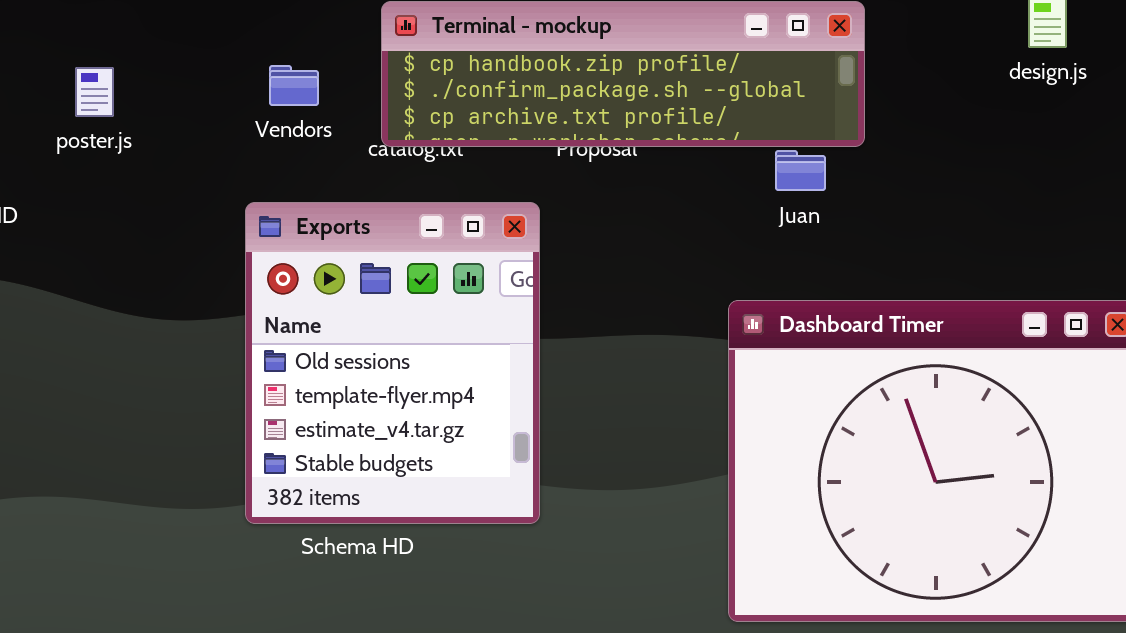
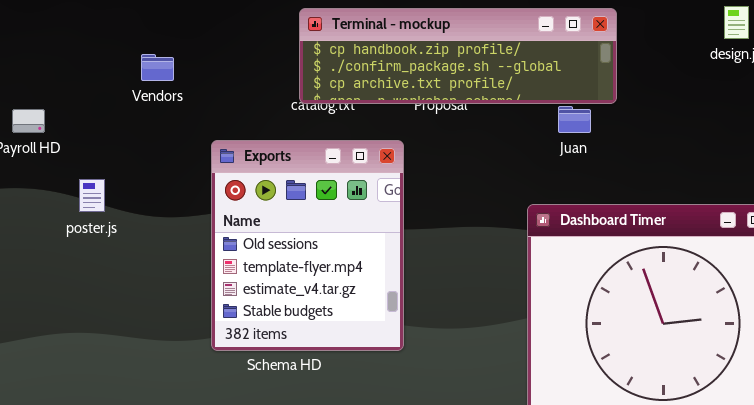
Vendors: [269,65,319,106] -> [141,54,174,81], moved
poster.js: [75,67,114,117] -> [79,179,105,212], moved

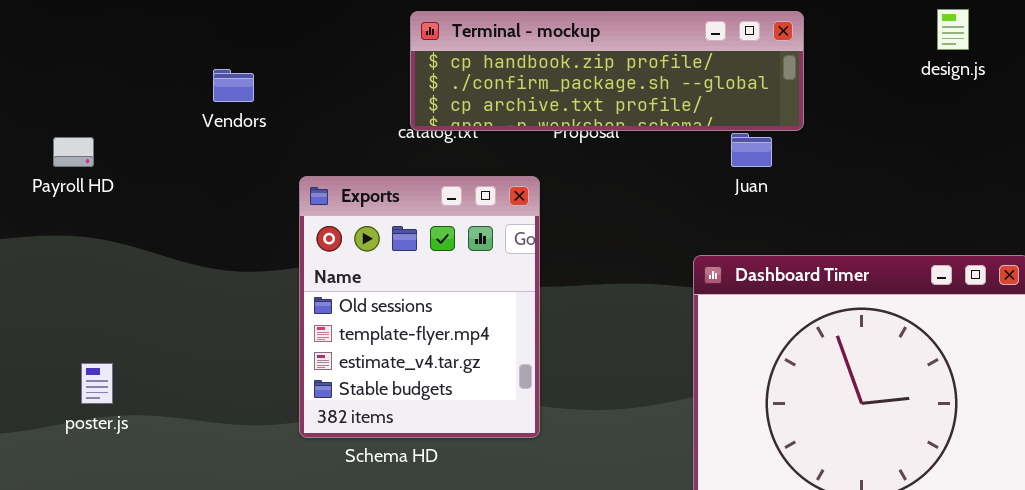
poster.js: [79,179,105,212] -> [81,363,113,404], moved

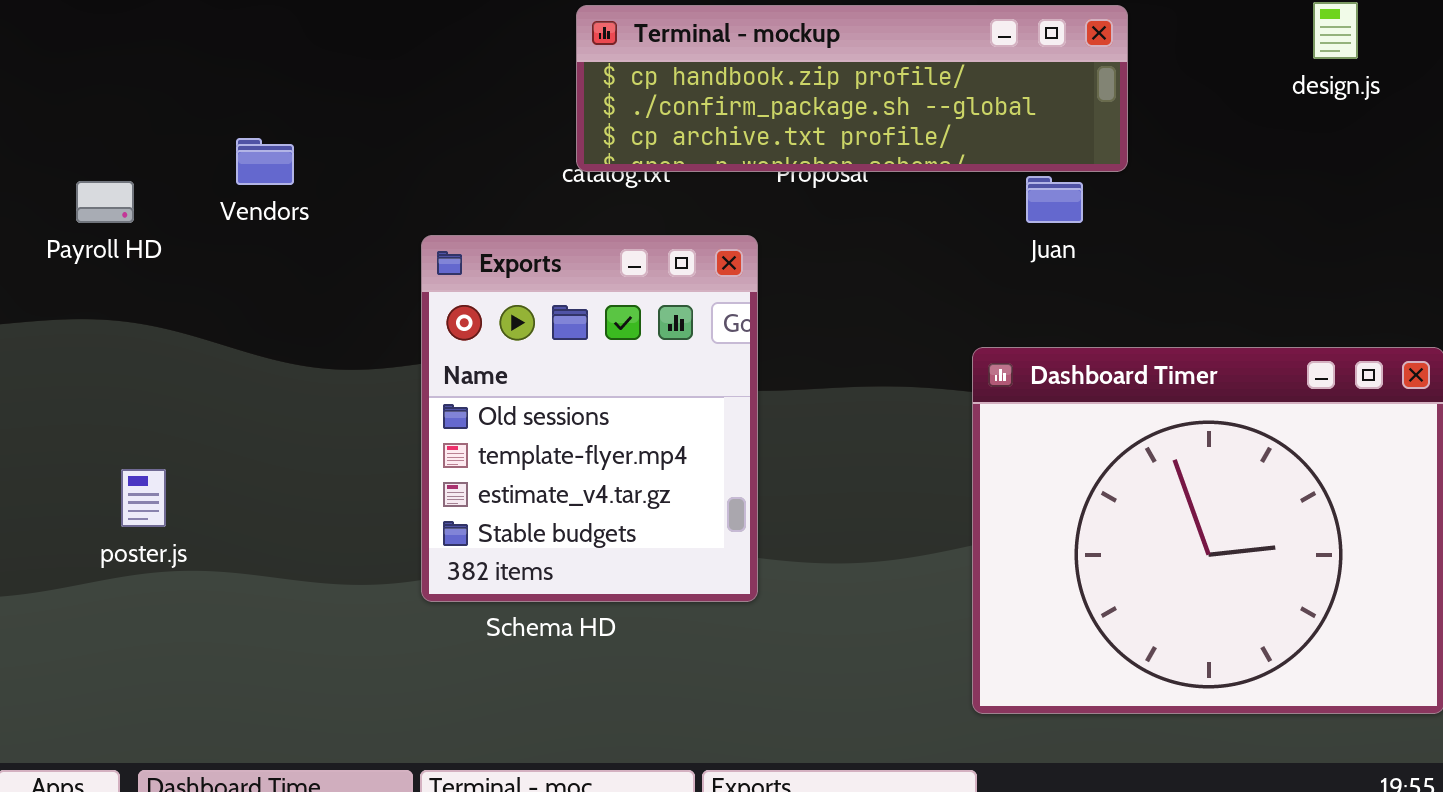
Vendors: [213,69,254,102] -> [236,138,294,185], moved
poster.js: [81,363,113,404] -> [121,469,166,527], moved

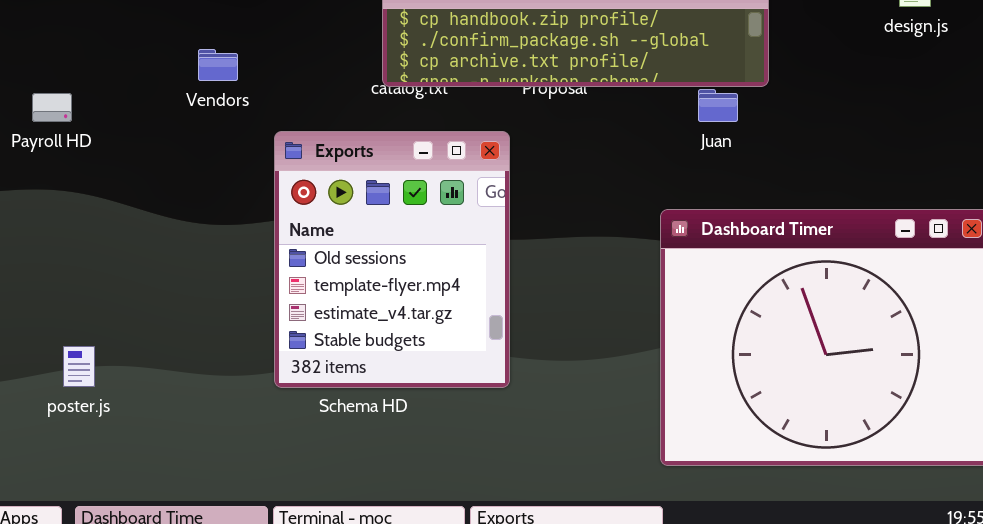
Vendors: [236,138,294,185] -> [198,49,238,81], moved
poster.js: [121,469,166,527] -> [63,346,95,387], moved

